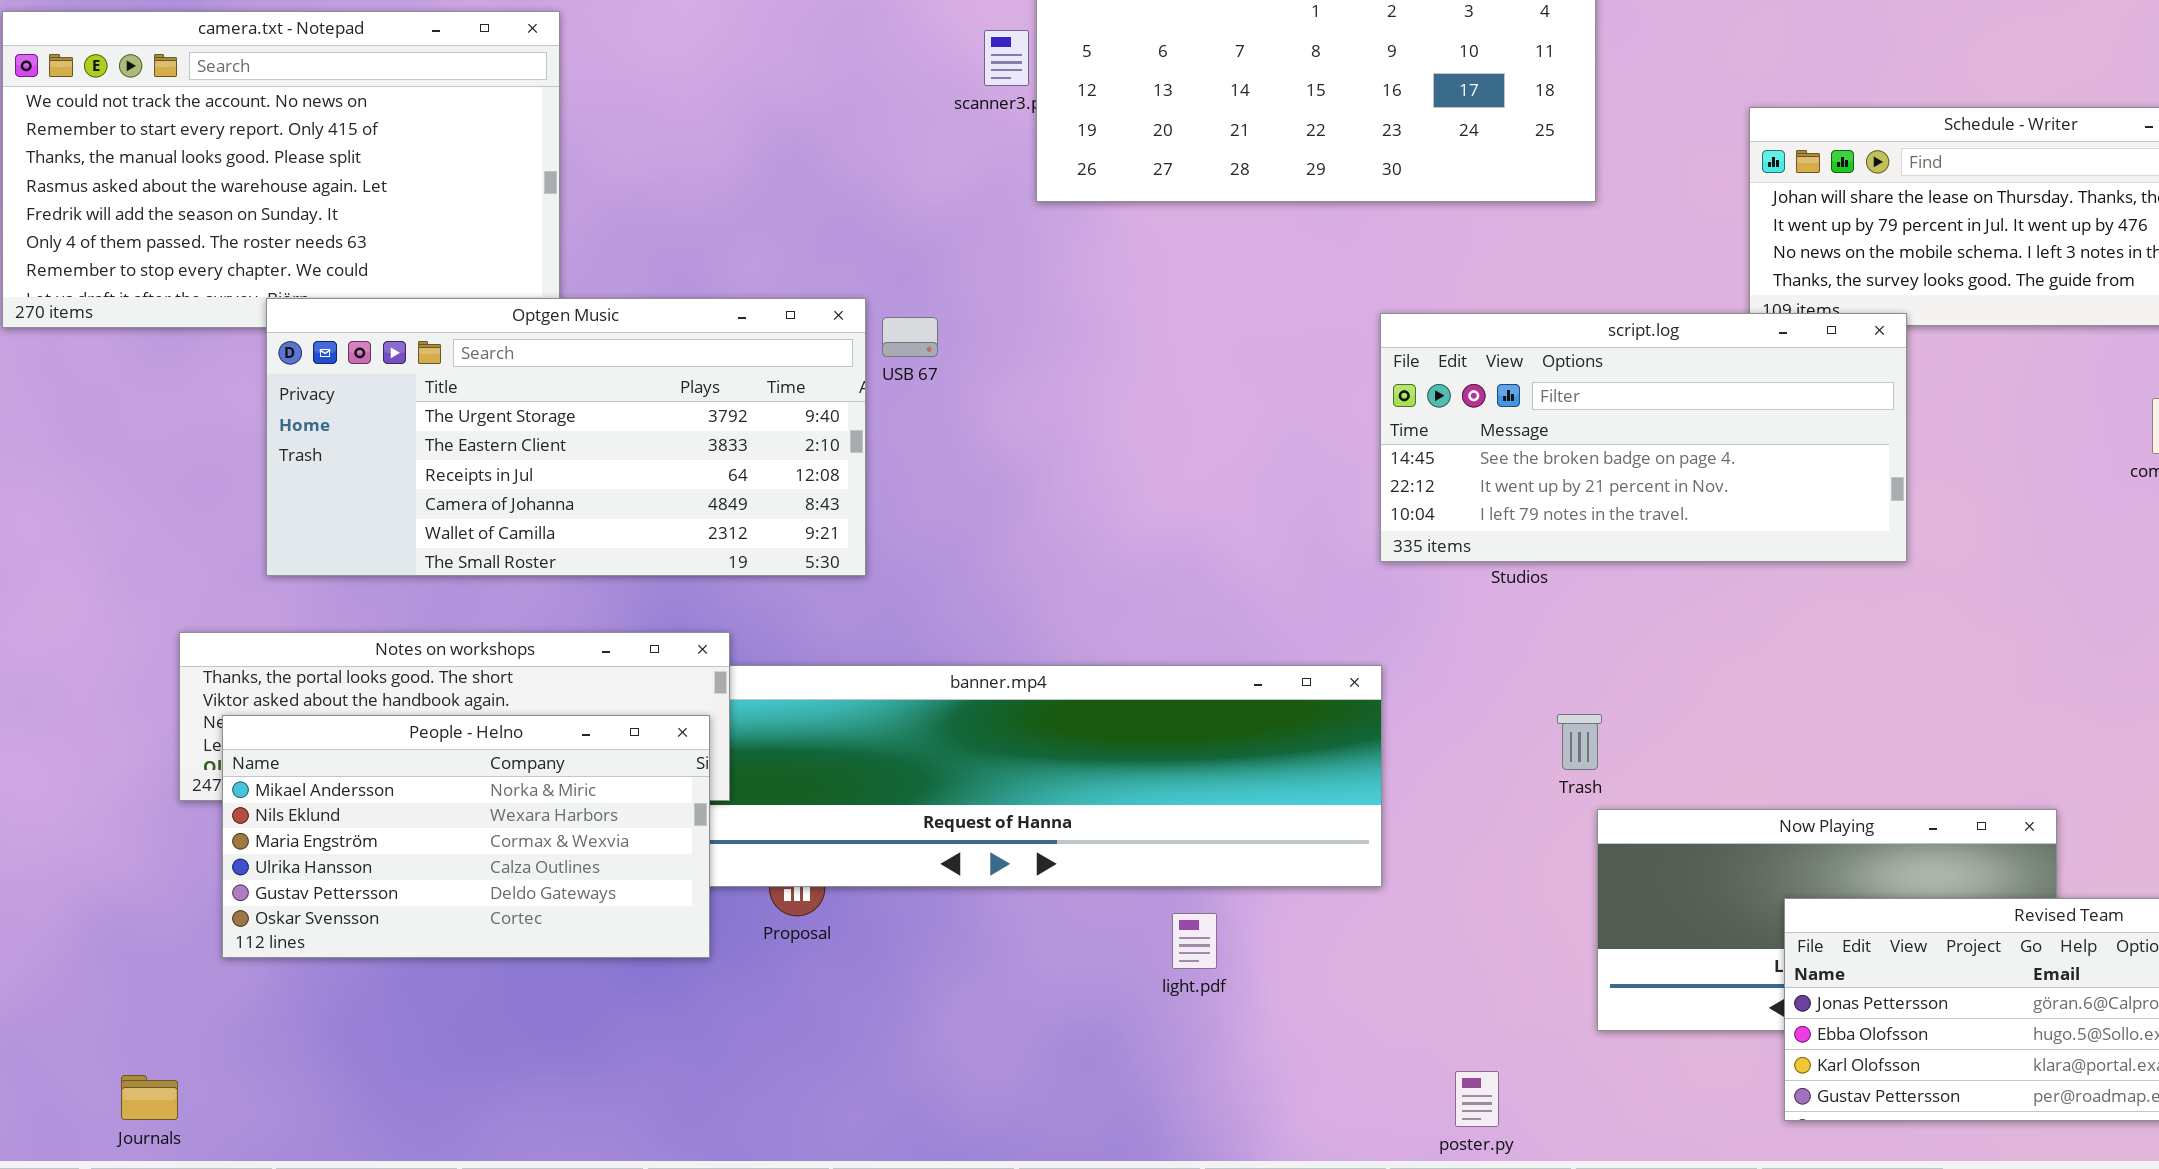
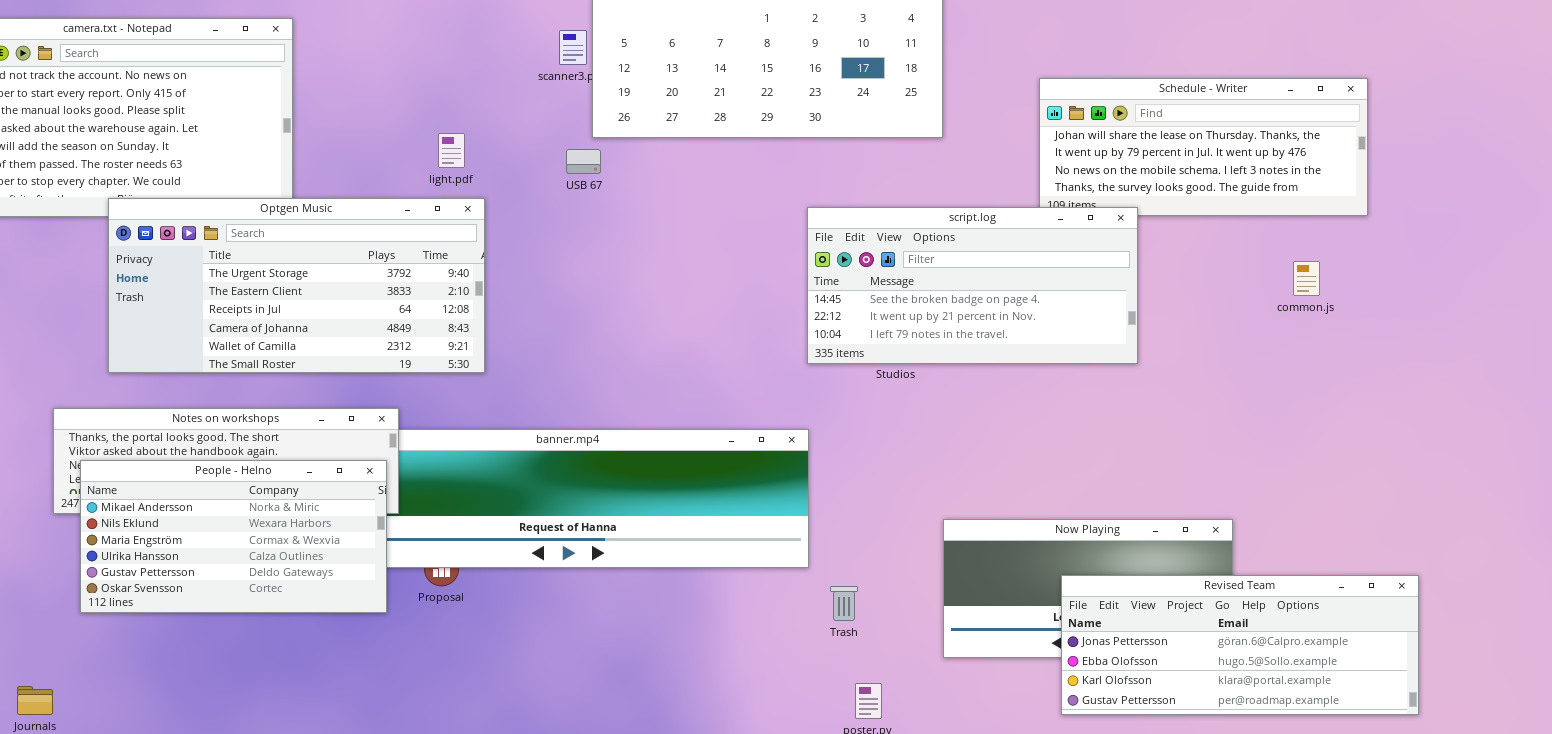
USB 67: [882,317,938,357] -> [566,149,601,174], moved
Trash: [1557,714,1602,770] -> [830,586,858,621], moved
light.pdf: [1172,913,1217,969] -> [438,133,465,168], moved

